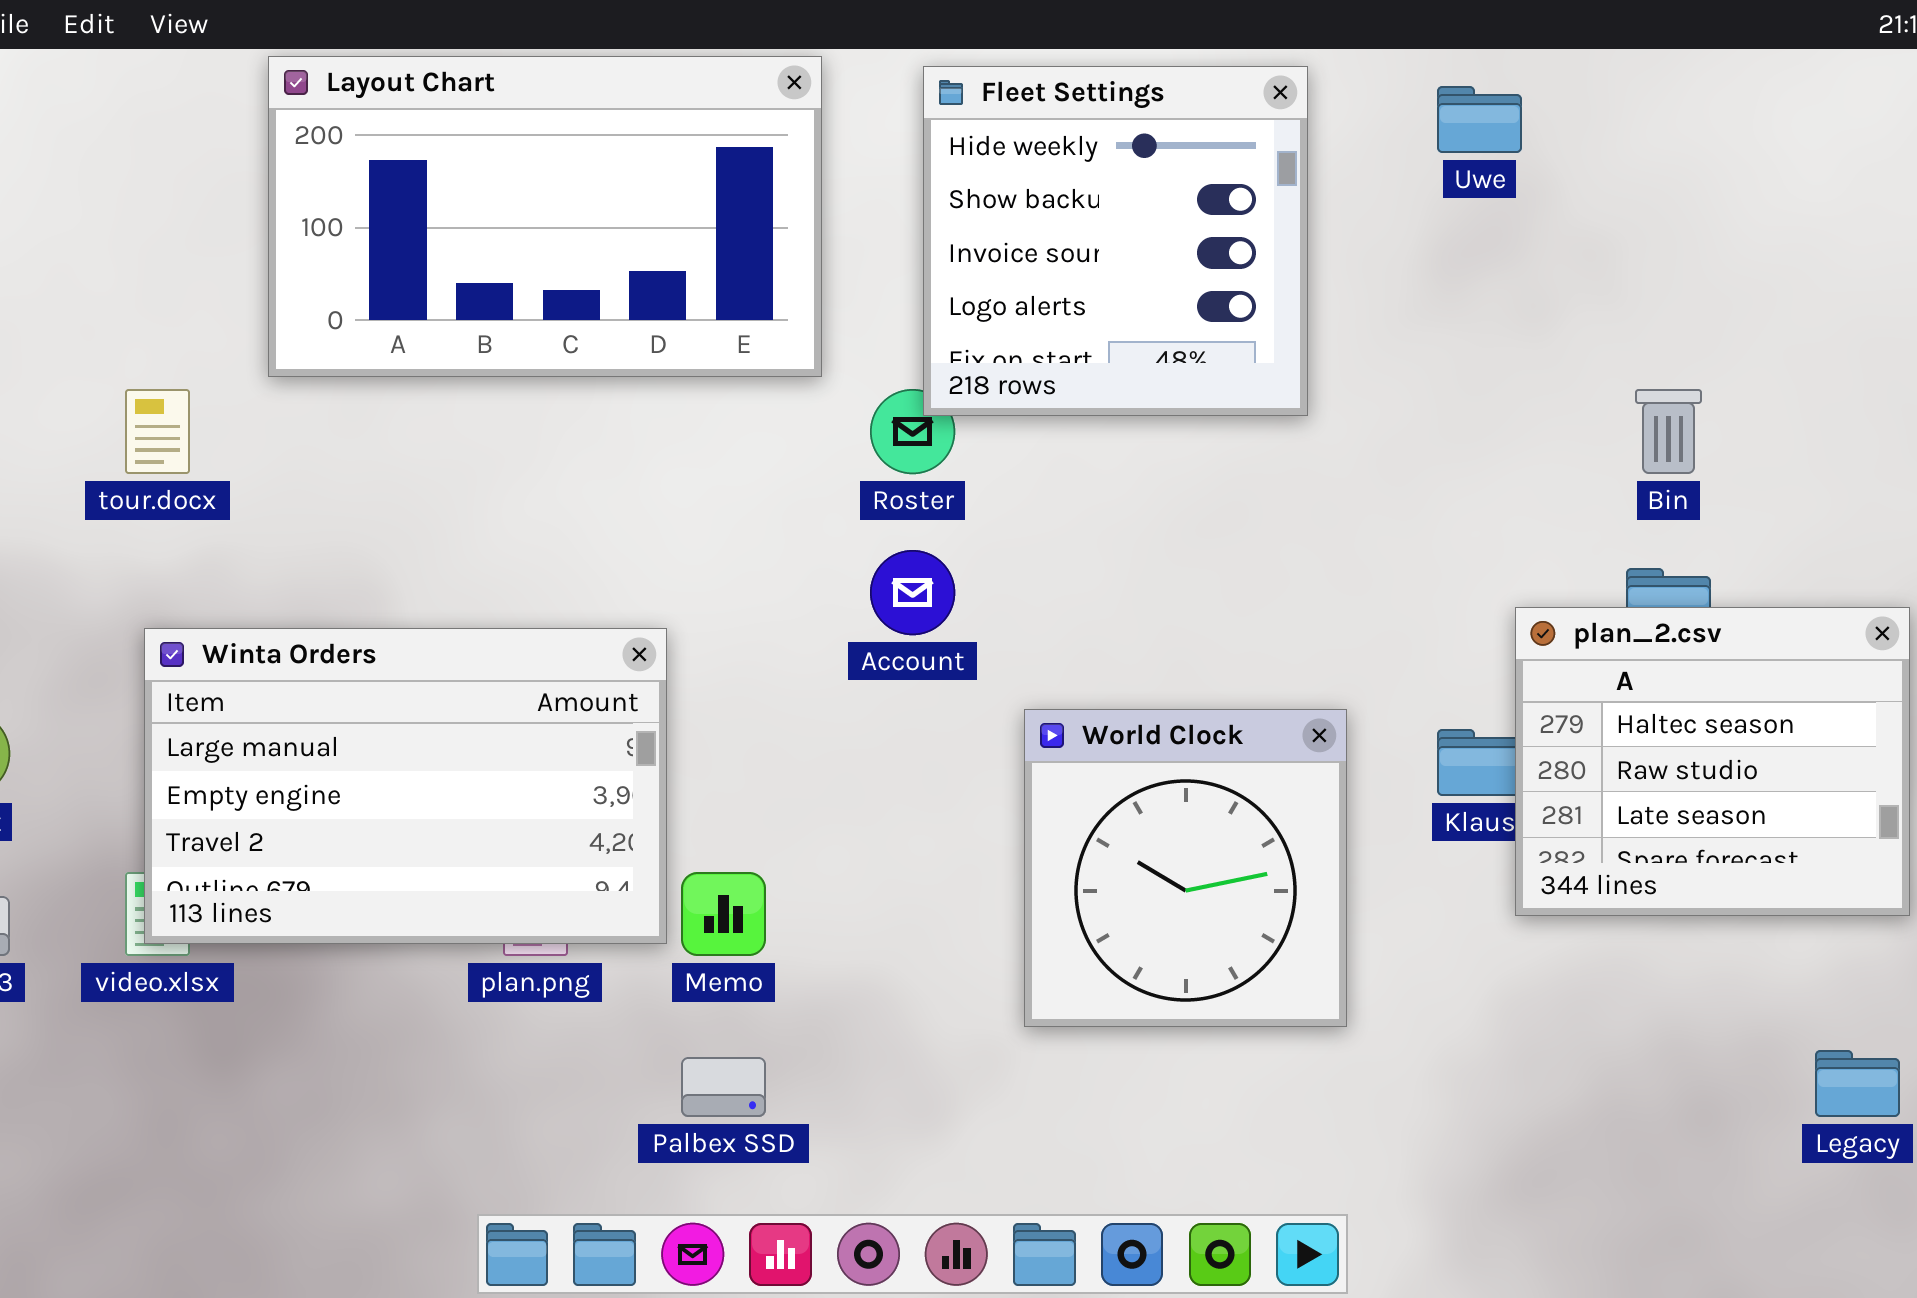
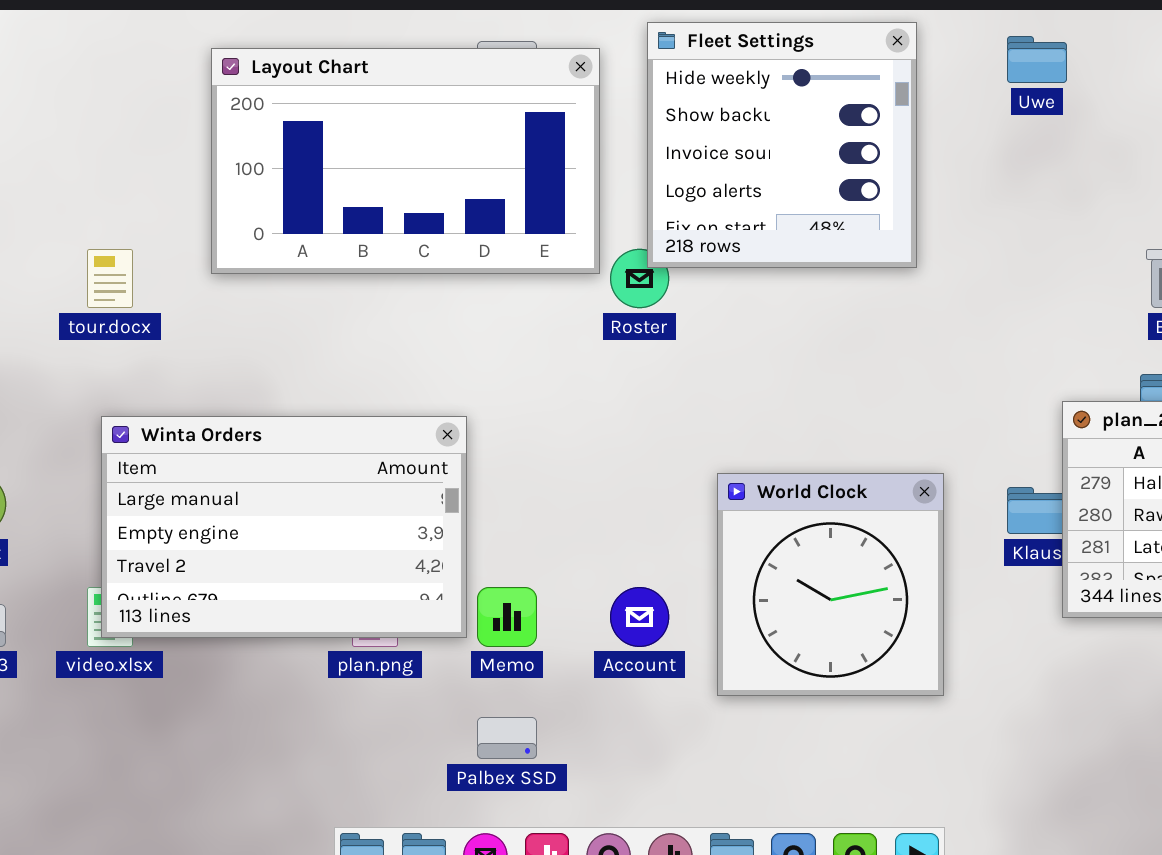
Layout Chart: [268,56,822,377] -> [211,48,600,274], moved
Account: [870,550,955,635] -> [610,587,669,647], moved

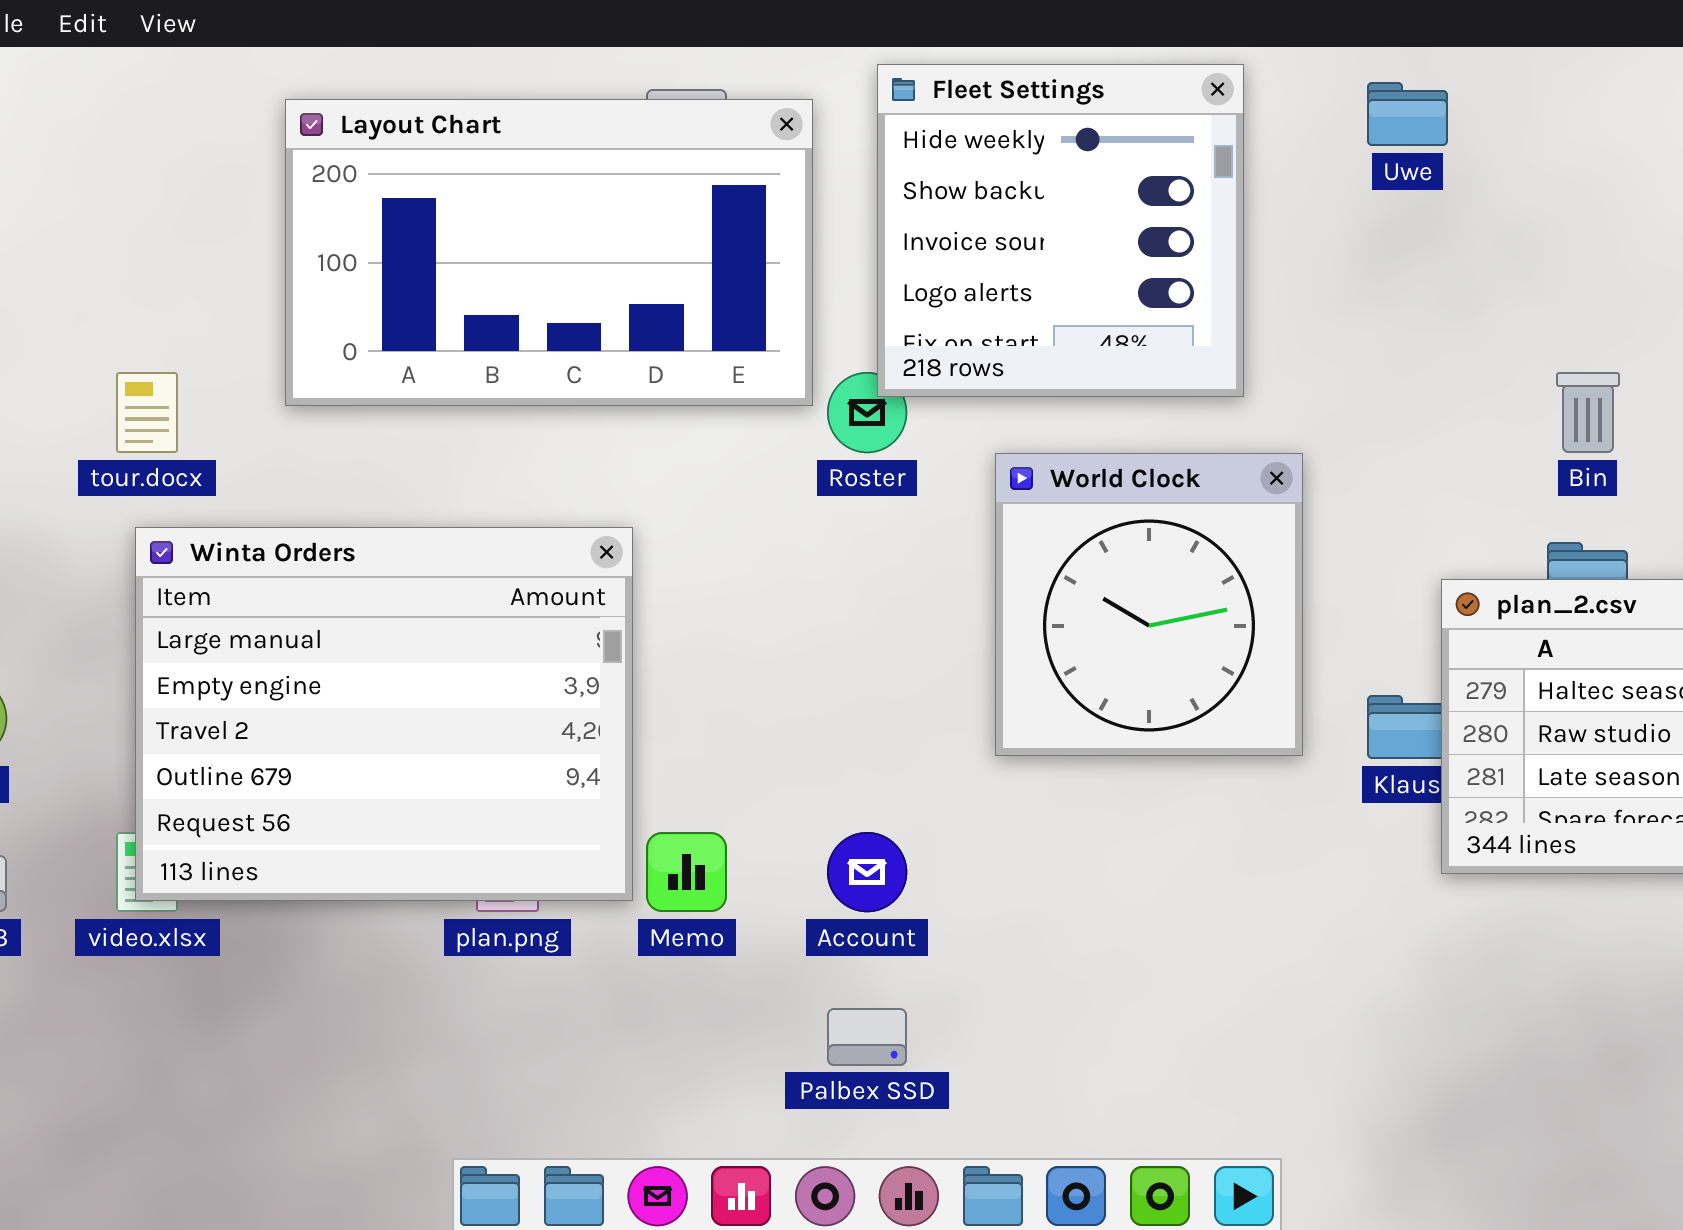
Winta Orders: [101,416,467,638] -> [135,527,633,901], resized
World Clock: [717,473,944,696] -> [995,453,1303,756], moved
Palbex SSD: [477,717,537,759] -> [827,1008,907,1066], moved

